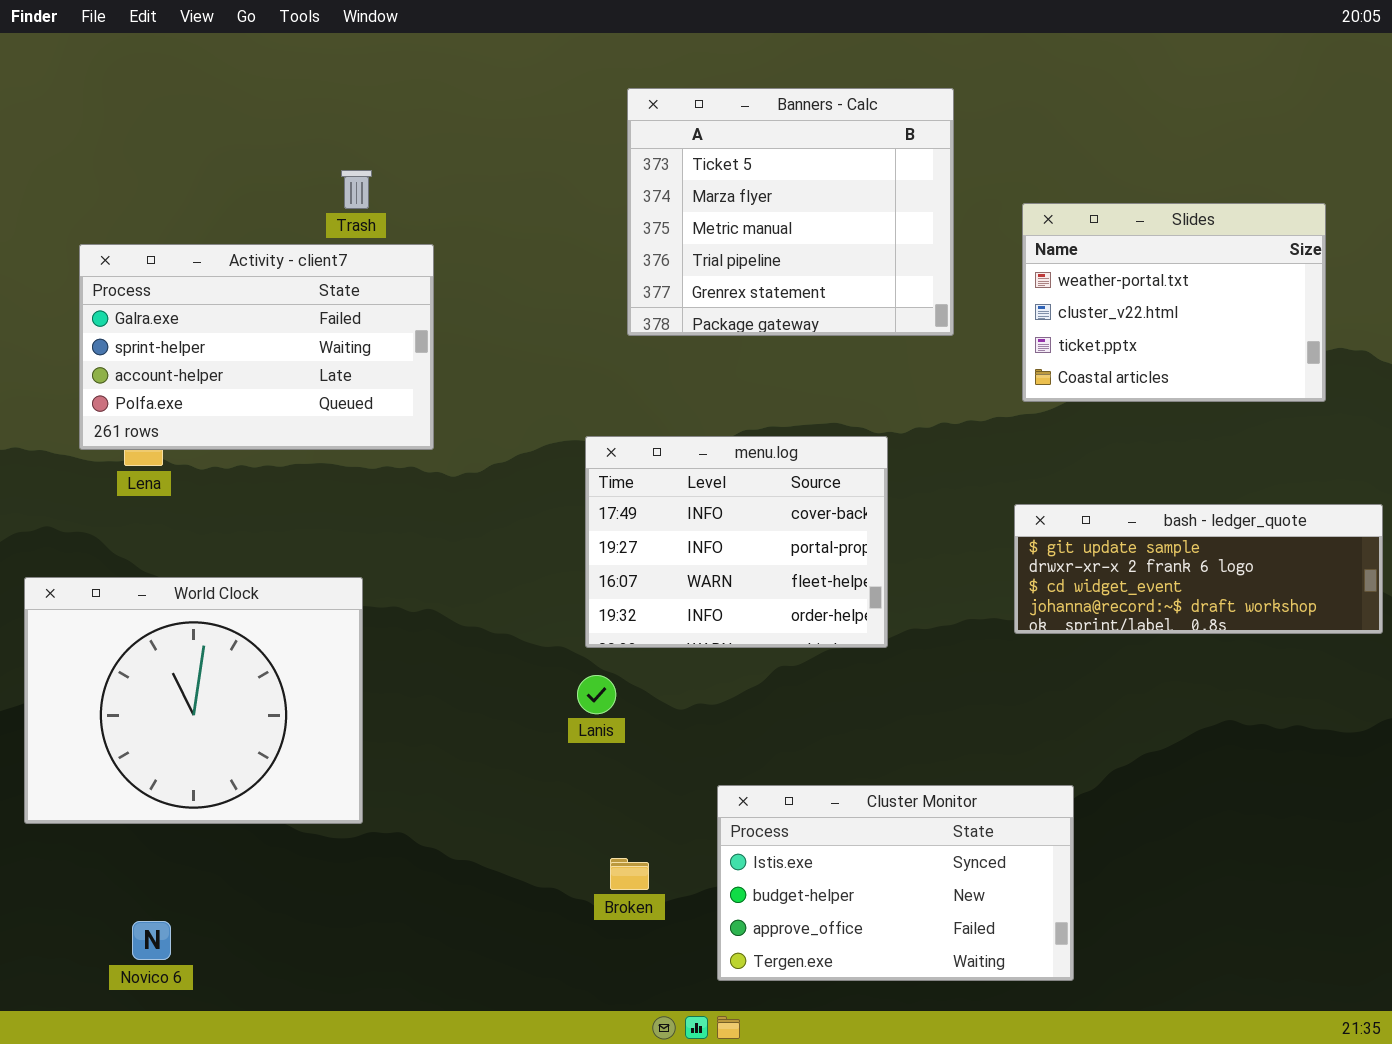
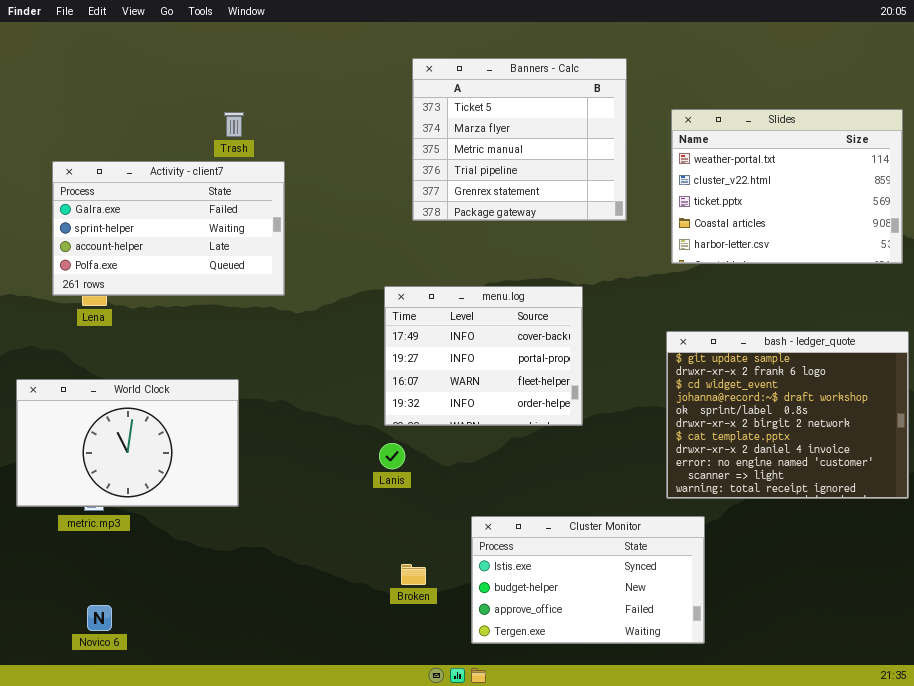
Slides: [1022,203,1326,402] -> [671,109,903,264], resized
bash - ledger_quote: [1014,504,1383,634] -> [666,331,909,499], resized
World Clock: [24,577,363,824] -> [16,379,239,507], resized

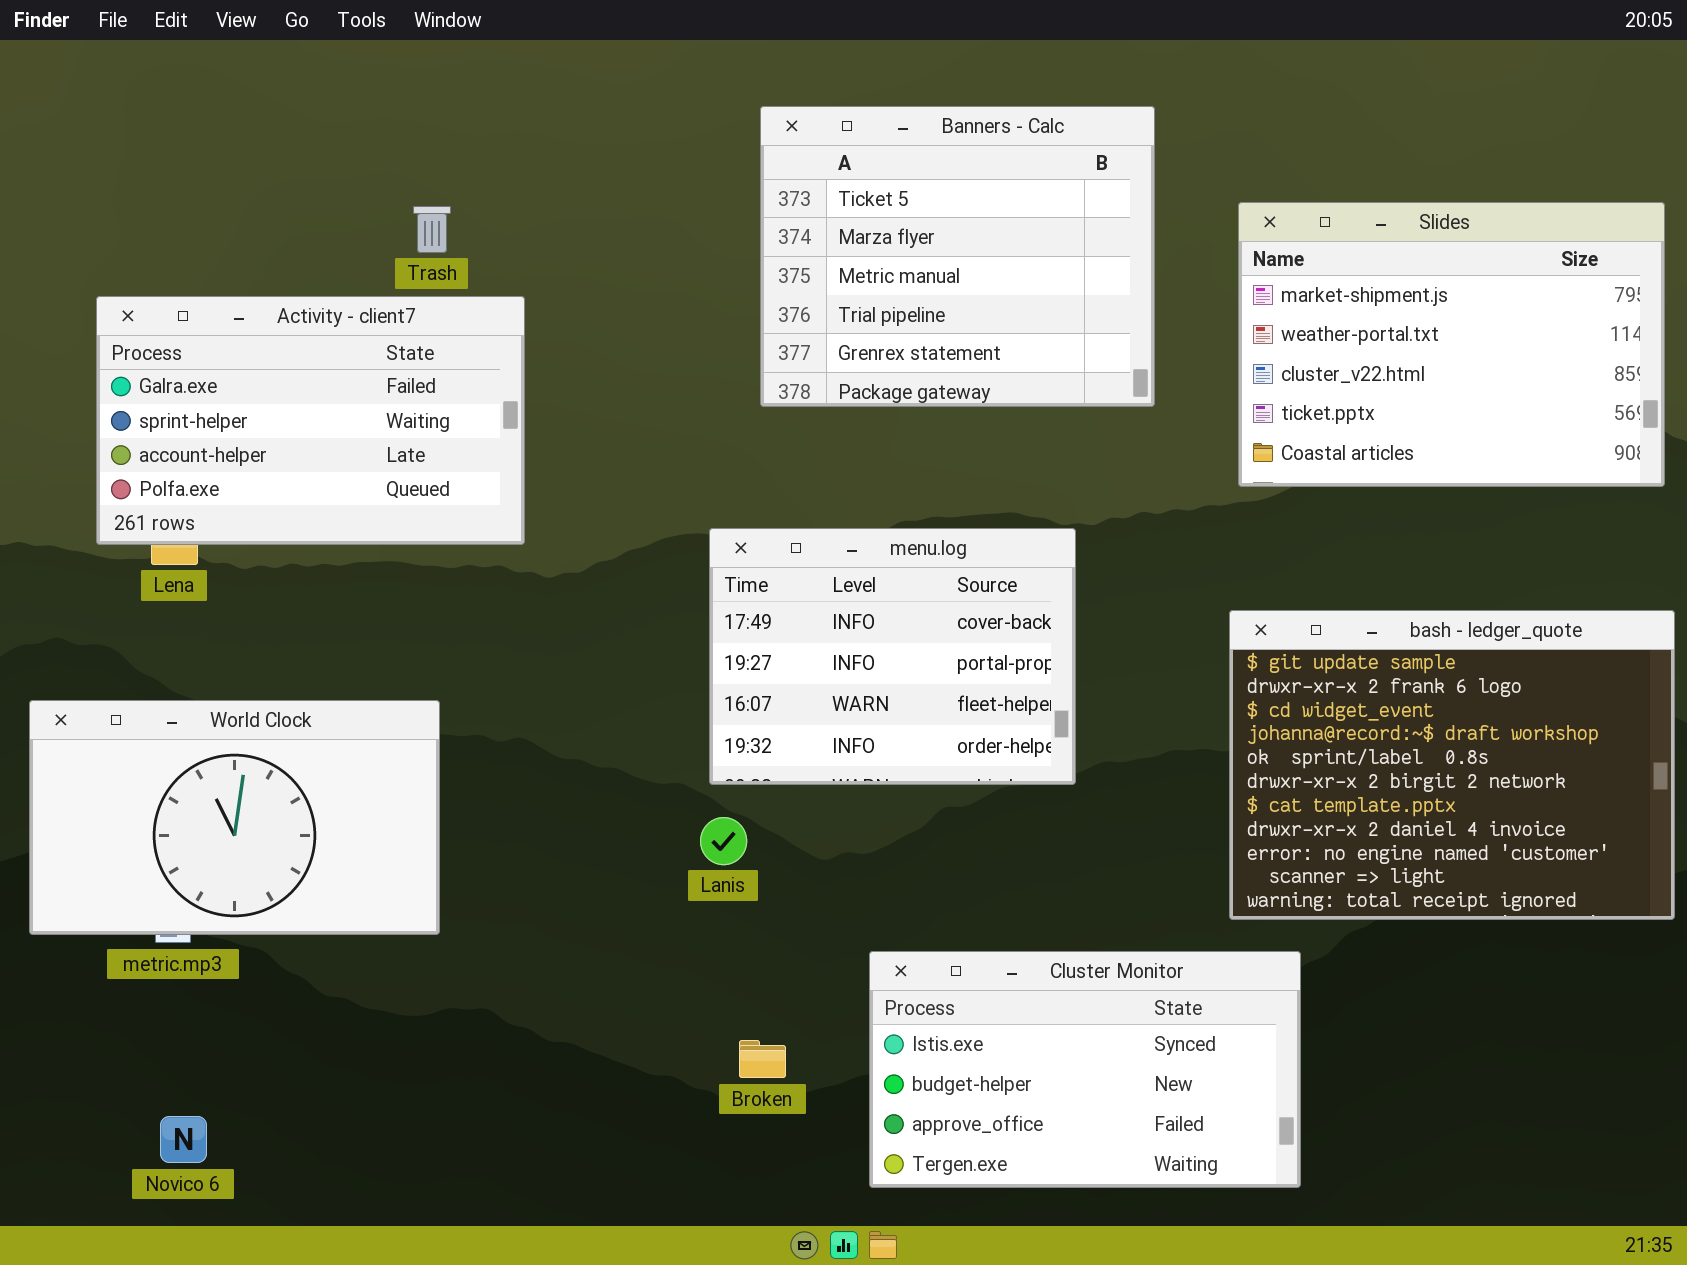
Slides: [671,109,903,264] -> [1238,202,1665,487], scrolled up 1 row

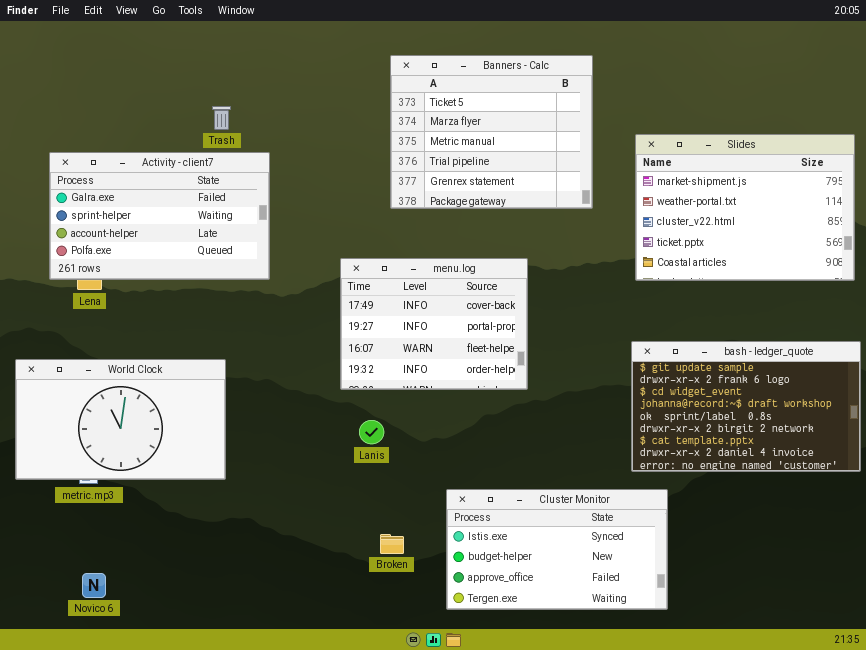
Slides: [1238,202,1665,487] -> [635,134,855,281], moved
menu.log: [709,528,1076,785] -> [340,258,528,390], moved
bash - ledger_quote: [1229,610,1675,920] -> [631,341,861,472], resized

